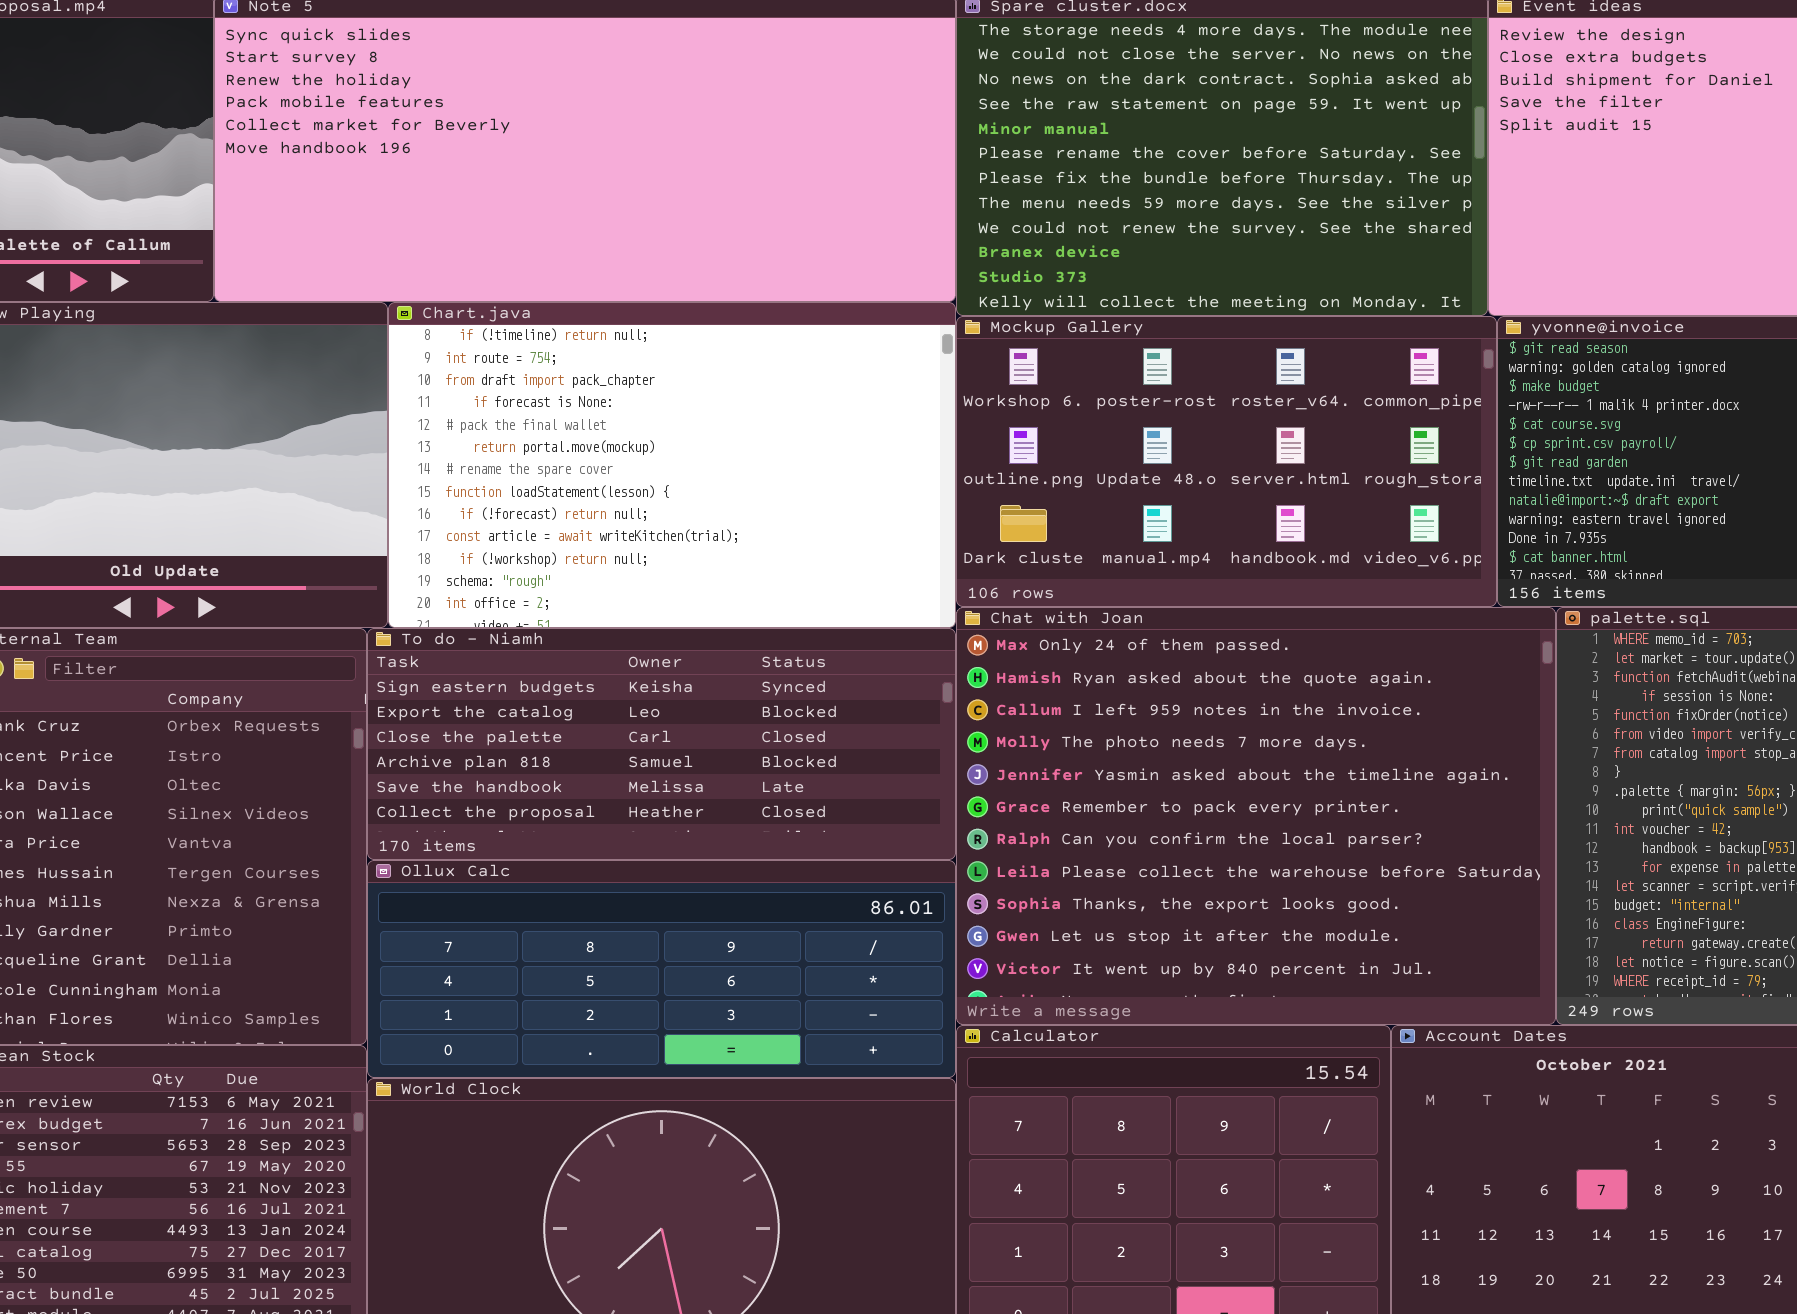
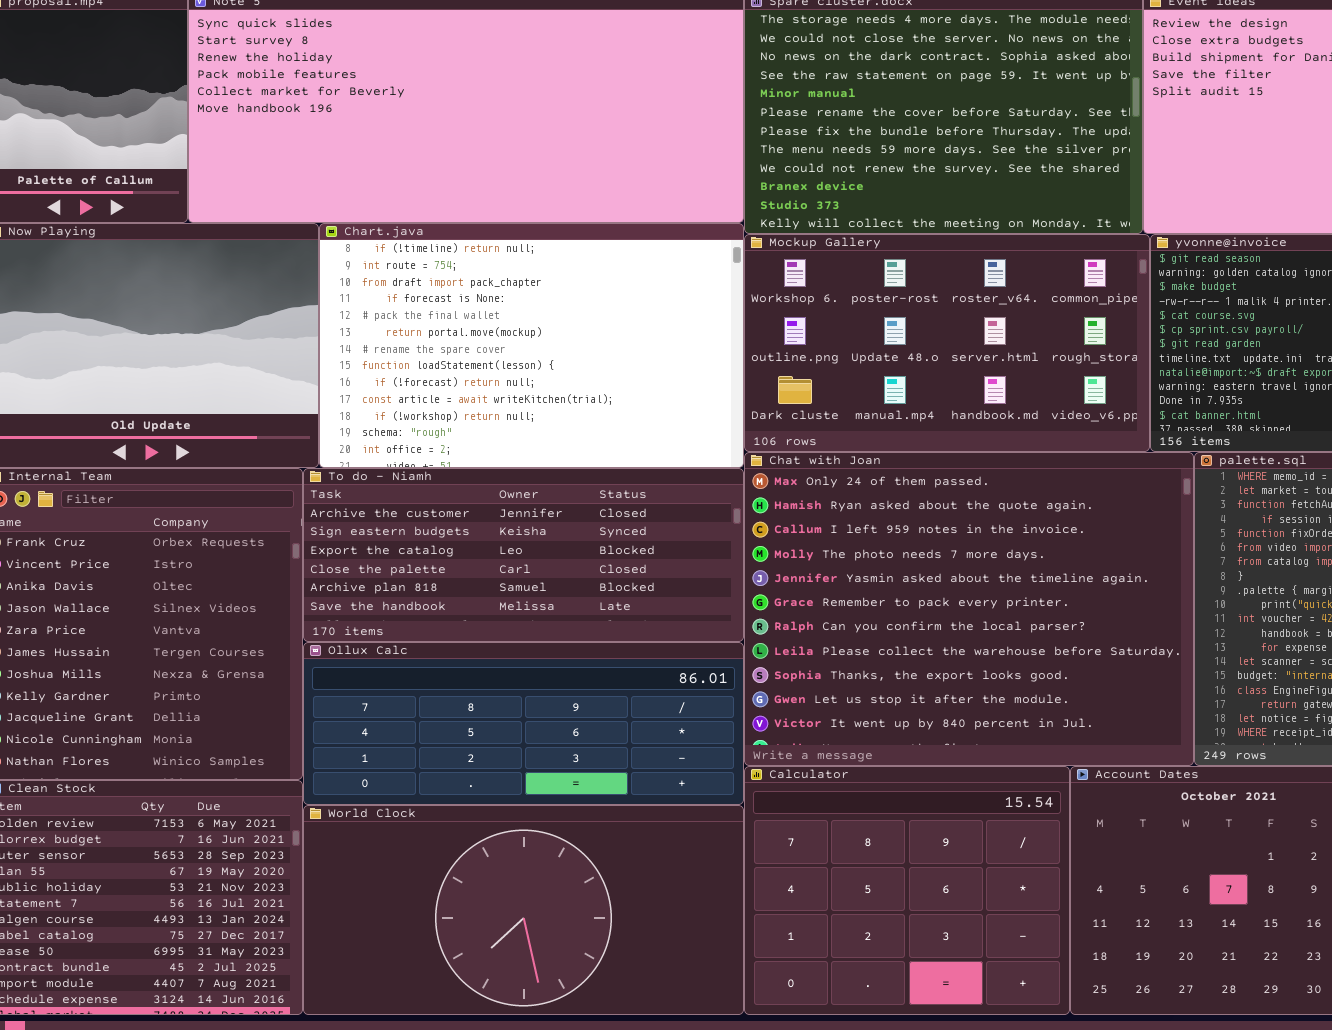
To do - Niamh: [367,628,956,860] -> [303,468,744,642], scrolled up 1 row

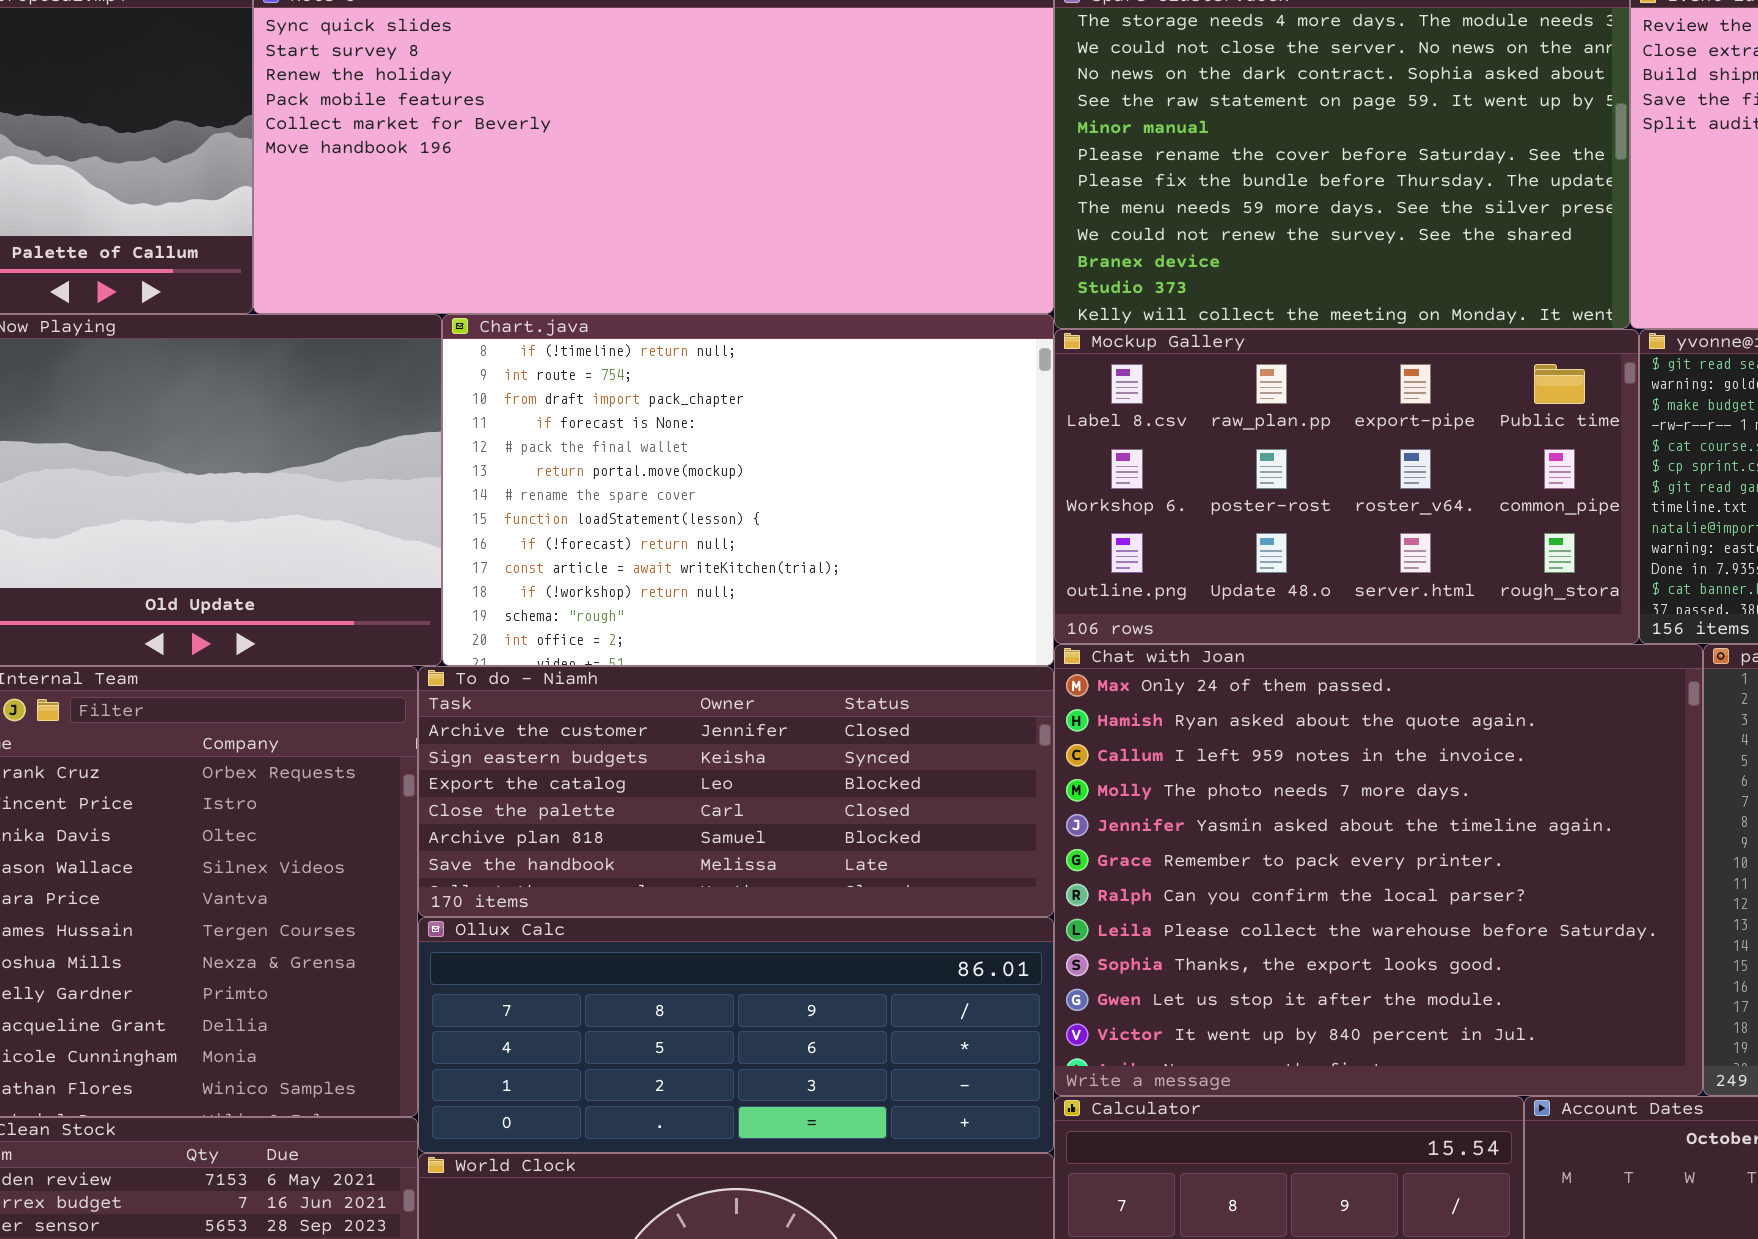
Mockup Gallery: [744,234,1150,452] -> [1054,329,1639,644], scrolled up 1 row

